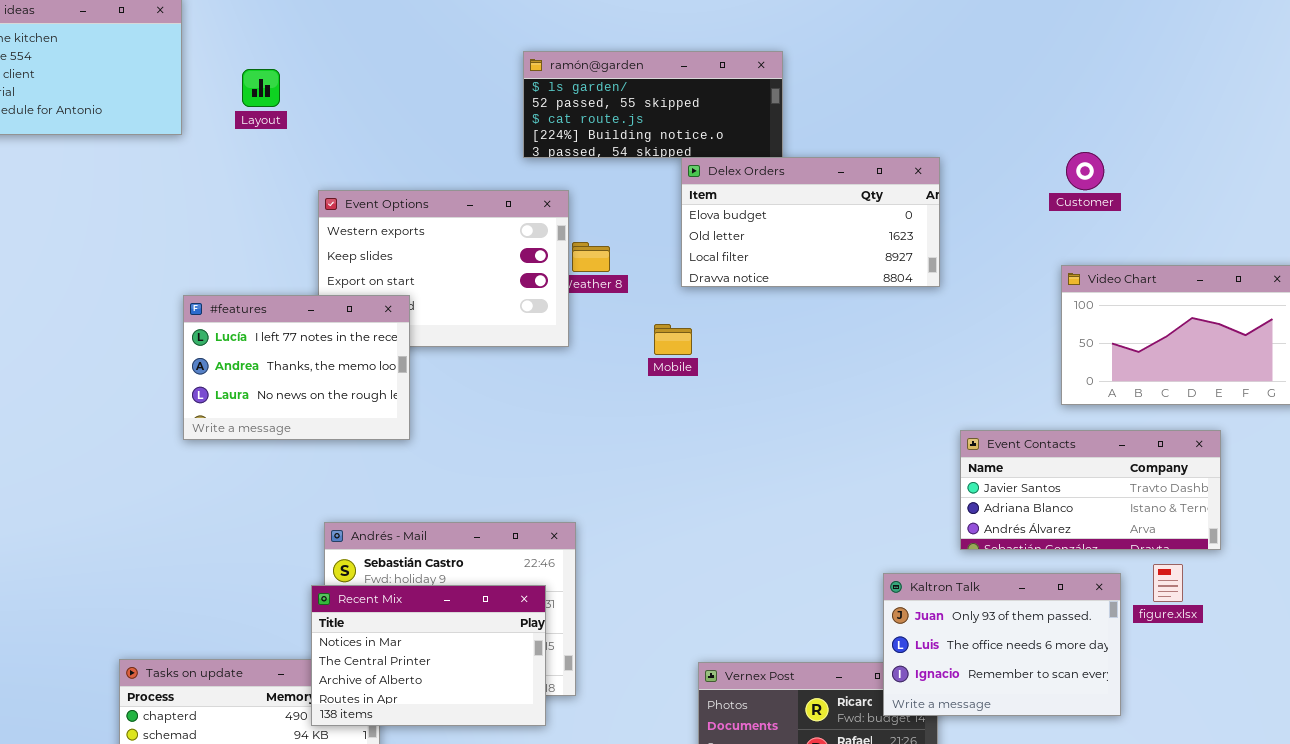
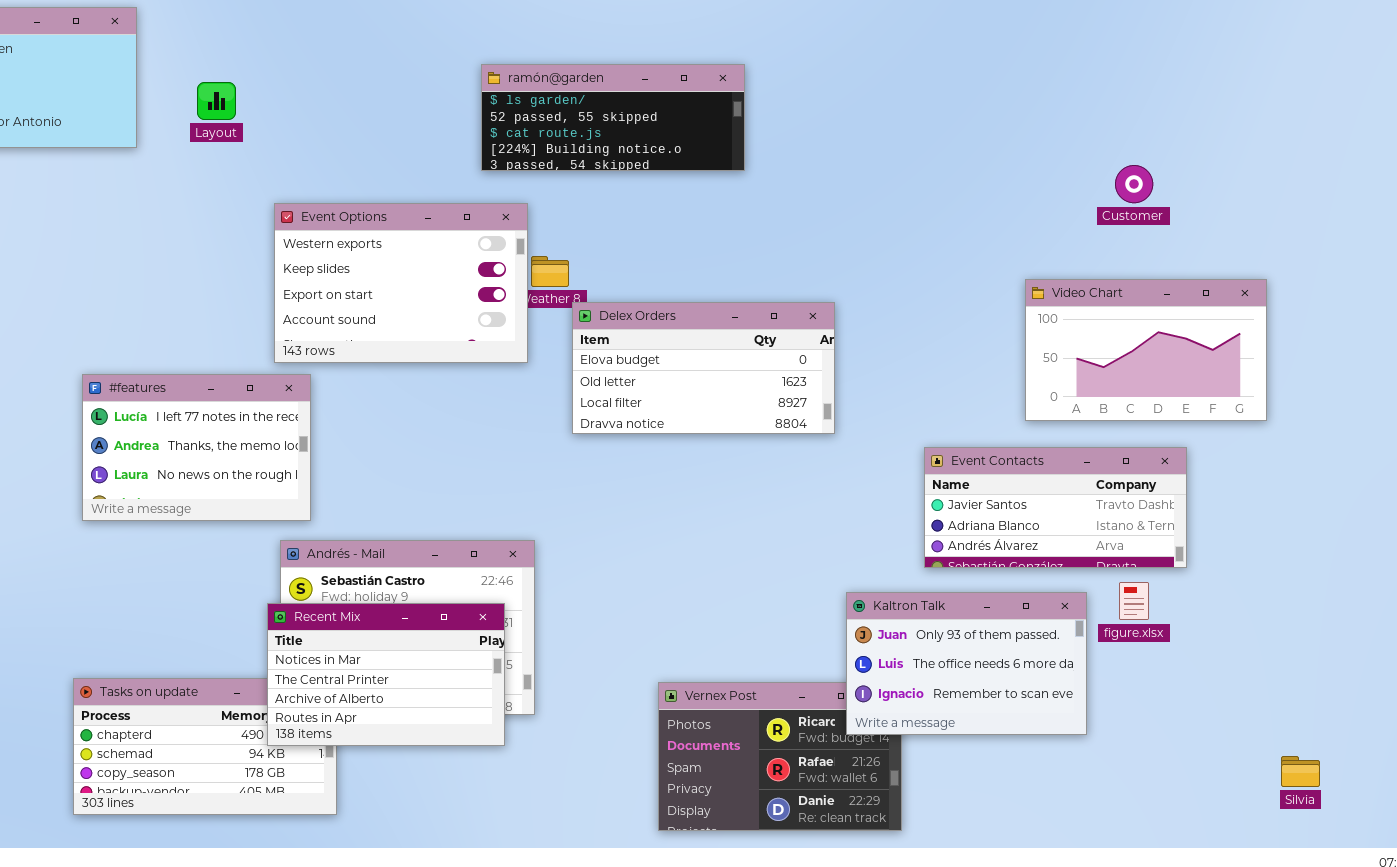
Customer: [1066,152,1104,190] -> [1115,165,1153,203], moved
Delex Orders: [681,157,940,287] -> [572,302,835,434], moved
#features: [183,295,410,440] -> [82,374,311,521], moved

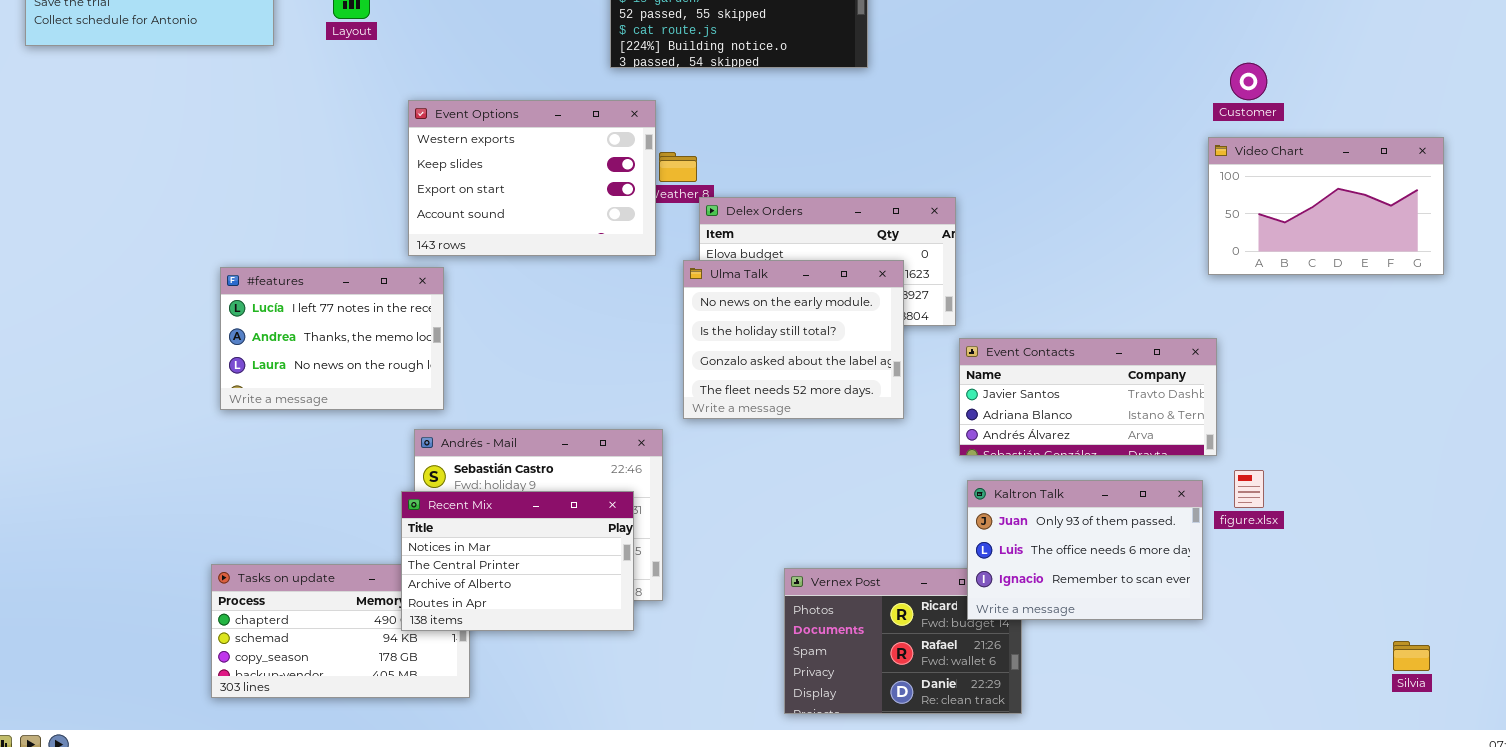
Video Chart: [1025,279,1267,421] -> [1208,137,1444,275], moved
Ulma Talk: none -> [683,260,904,419], opened
Event Contacts: [924,447,1187,568] -> [959,338,1217,456], moved

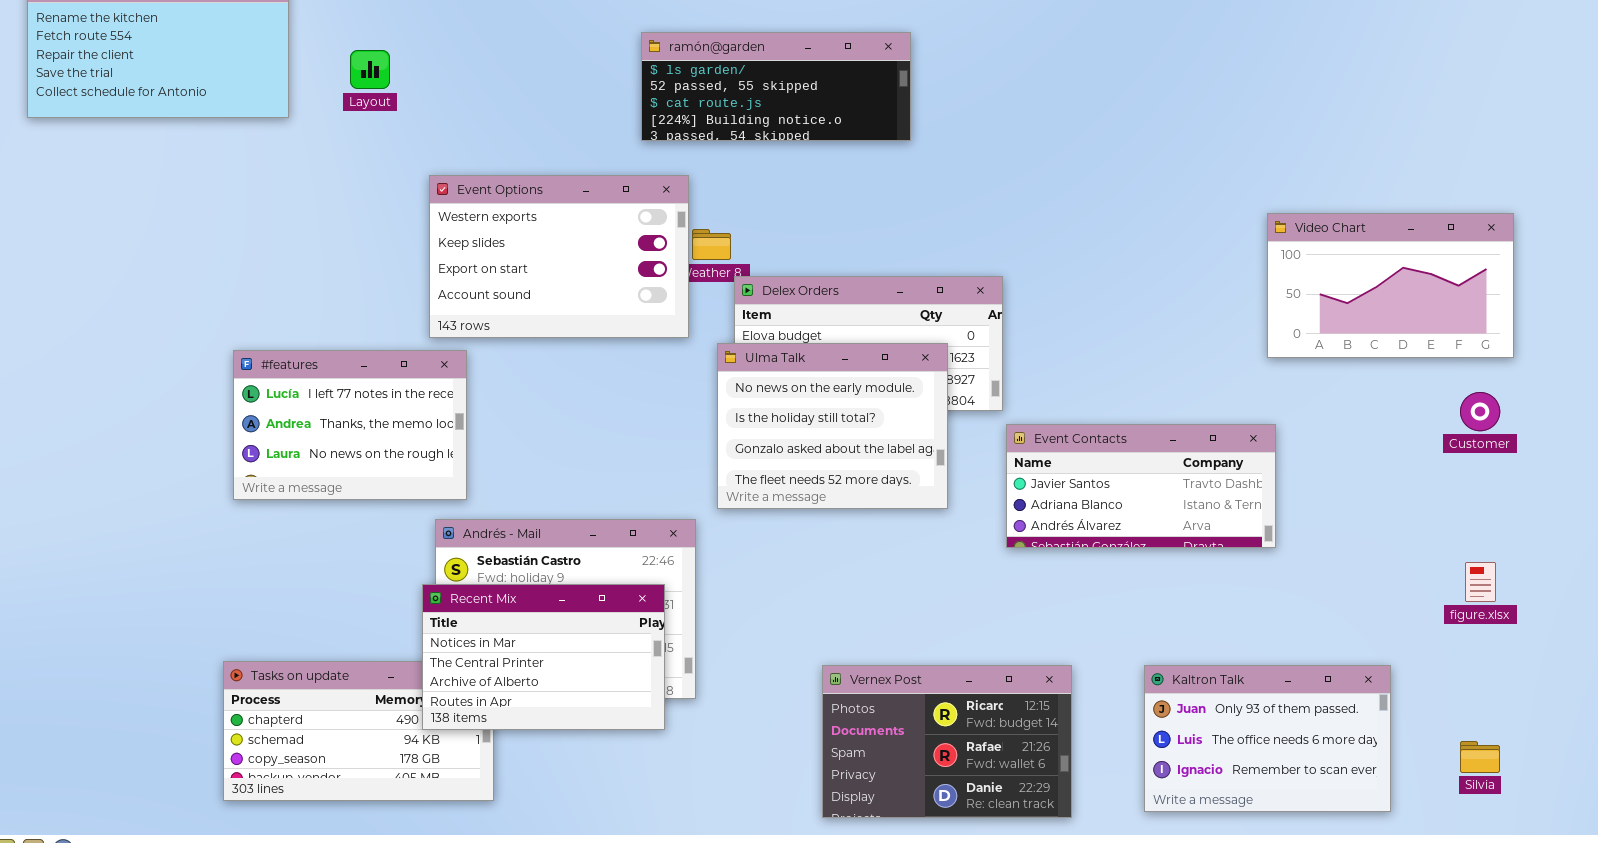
Customer: [1230,63,1267,100] -> [1460,392,1500,431], moved
figure.xlsx: [1234,470,1264,508] -> [1465,562,1496,602], moved
Kaltron Talk: [967,480,1203,620] -> [1144,665,1391,812], moved

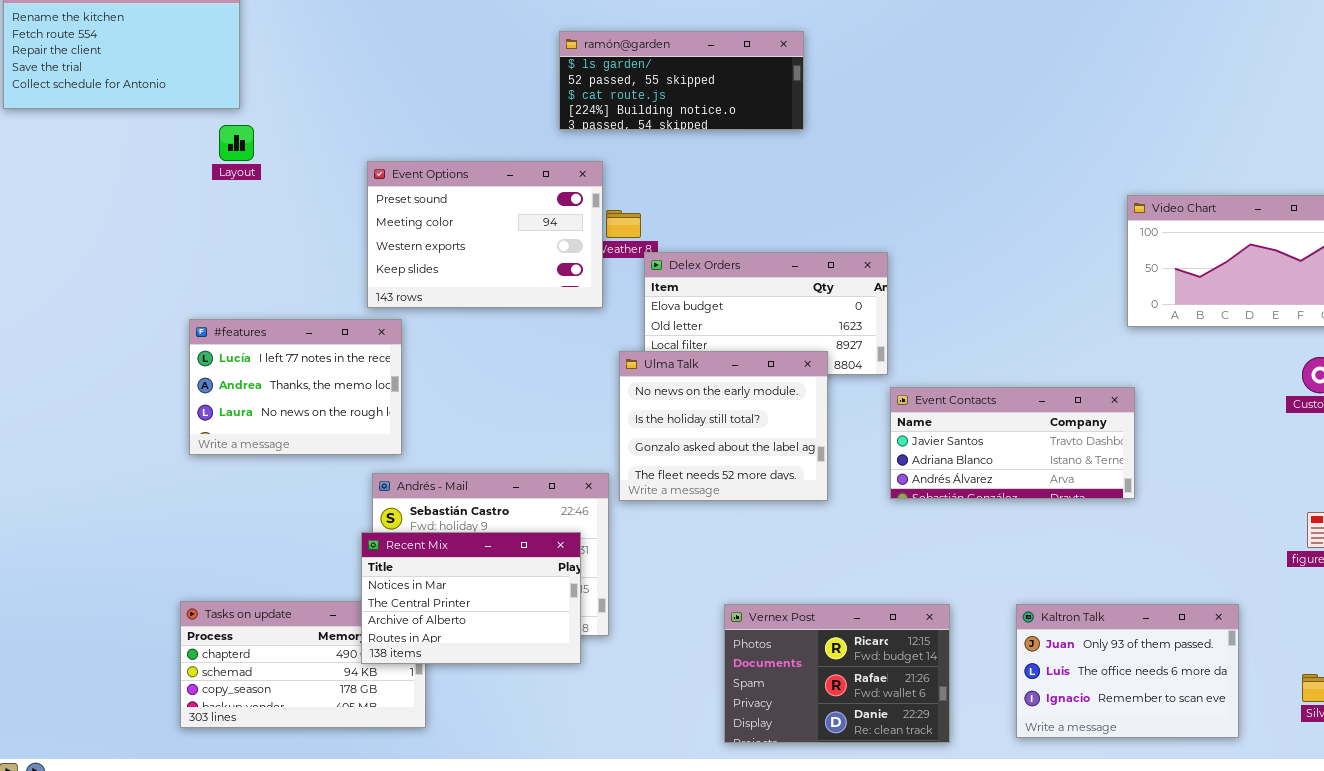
Layout: [350,50,390,89] -> [219,125,254,161], moved
Event Options: [429,175,689,338] -> [367,161,603,308], scrolled up 2 rows
Ulma Talk: [717,343,948,509] -> [619,351,828,501], moved

